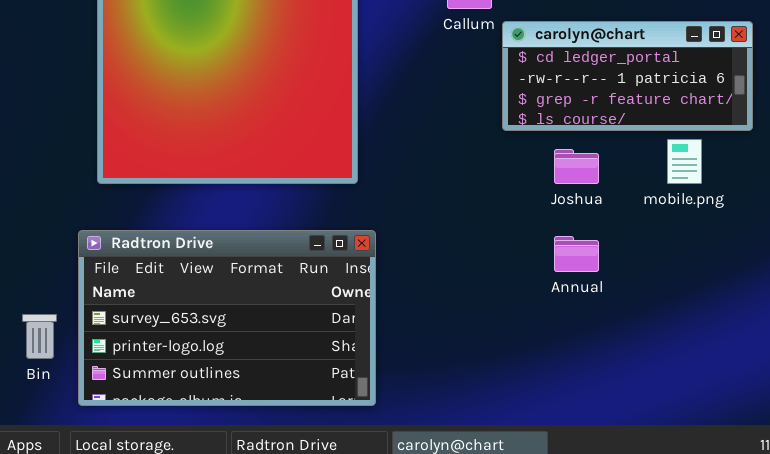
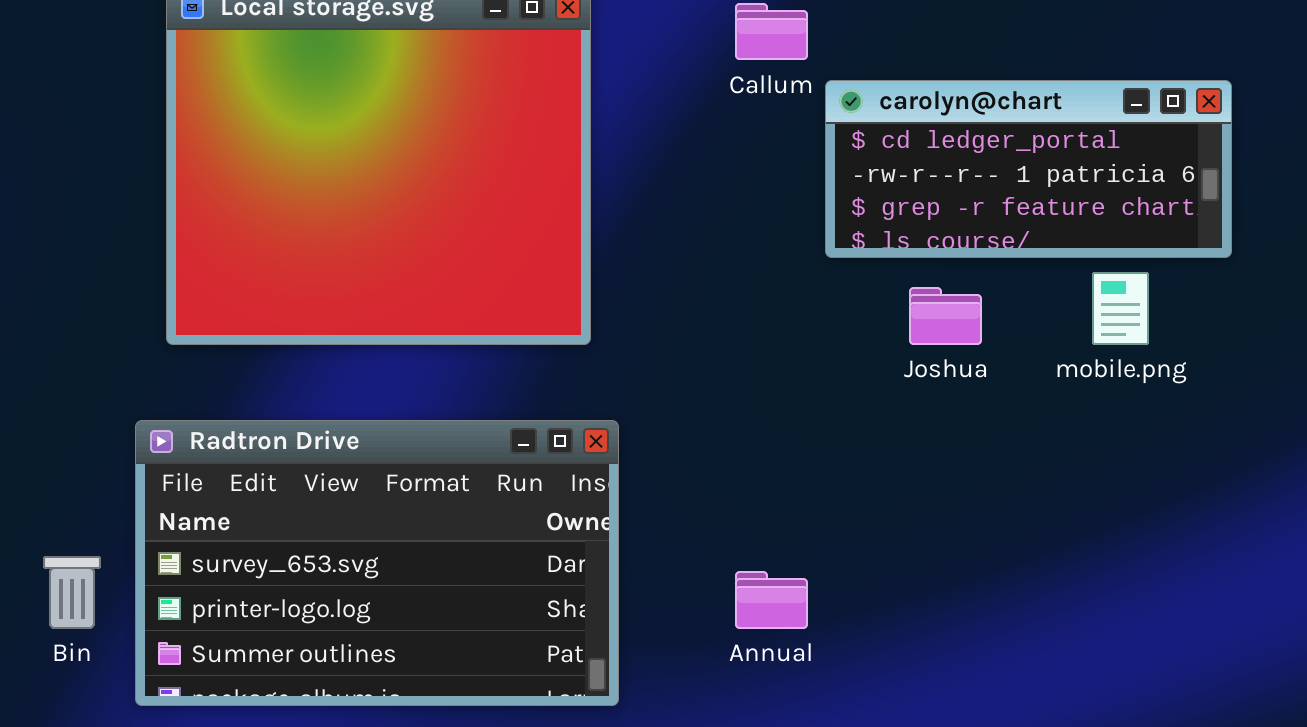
Annual: [554,236,599,272] -> [735,571,808,629], moved

